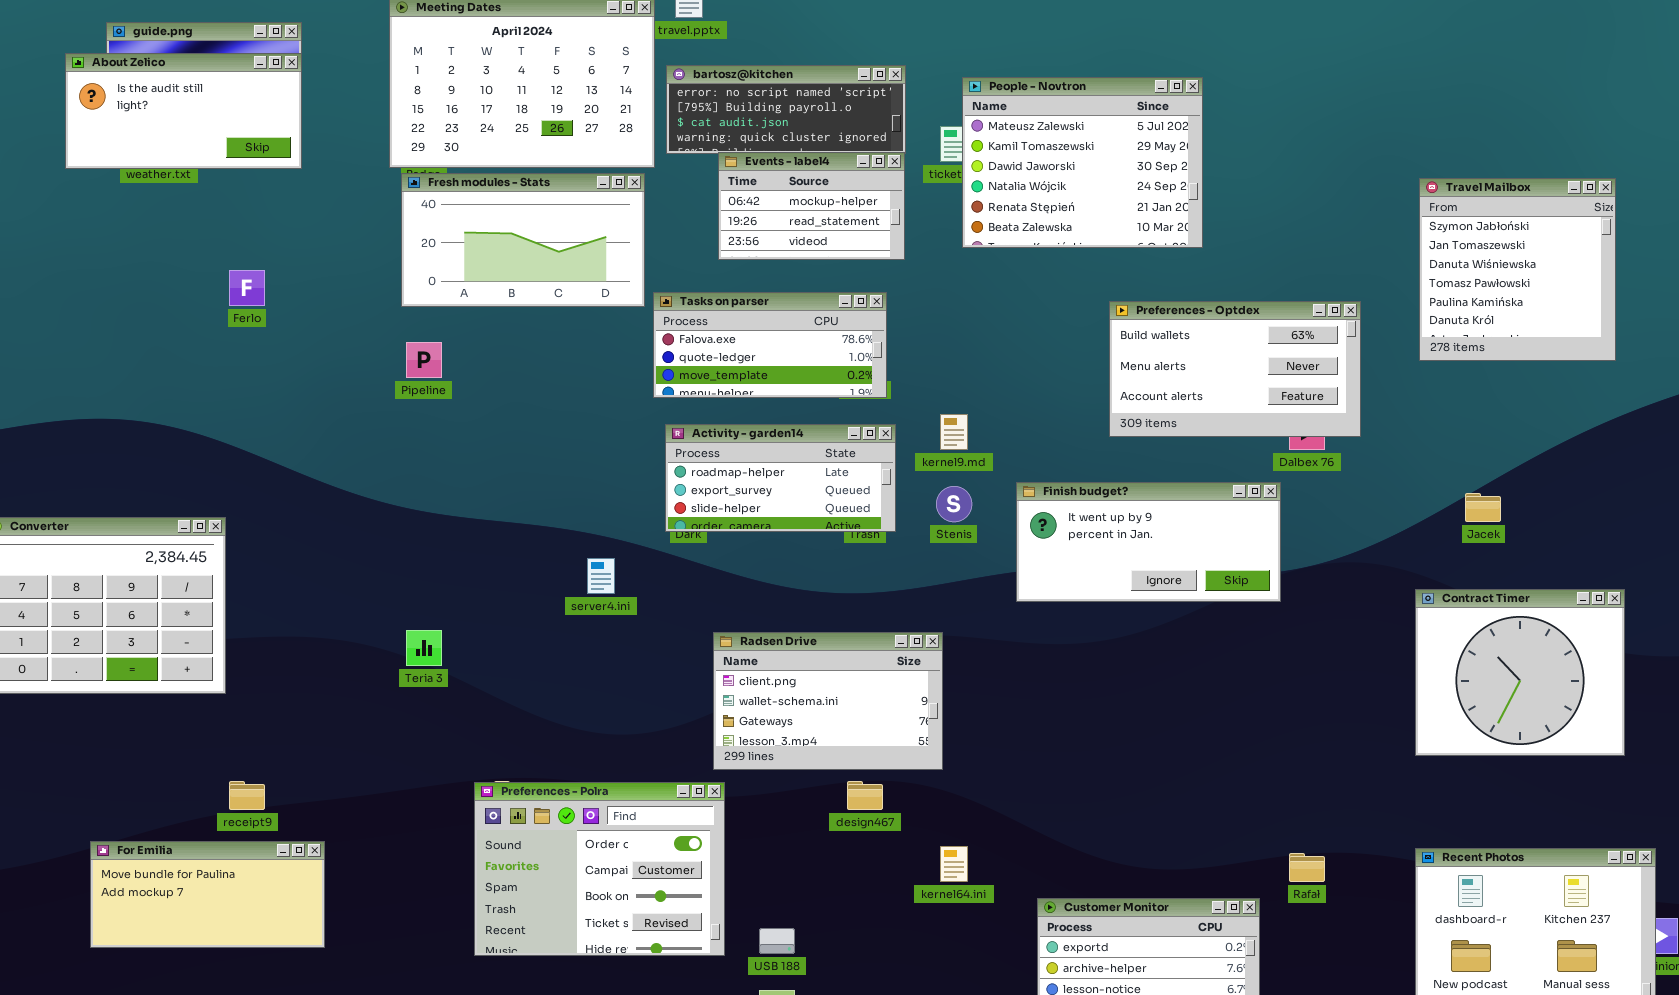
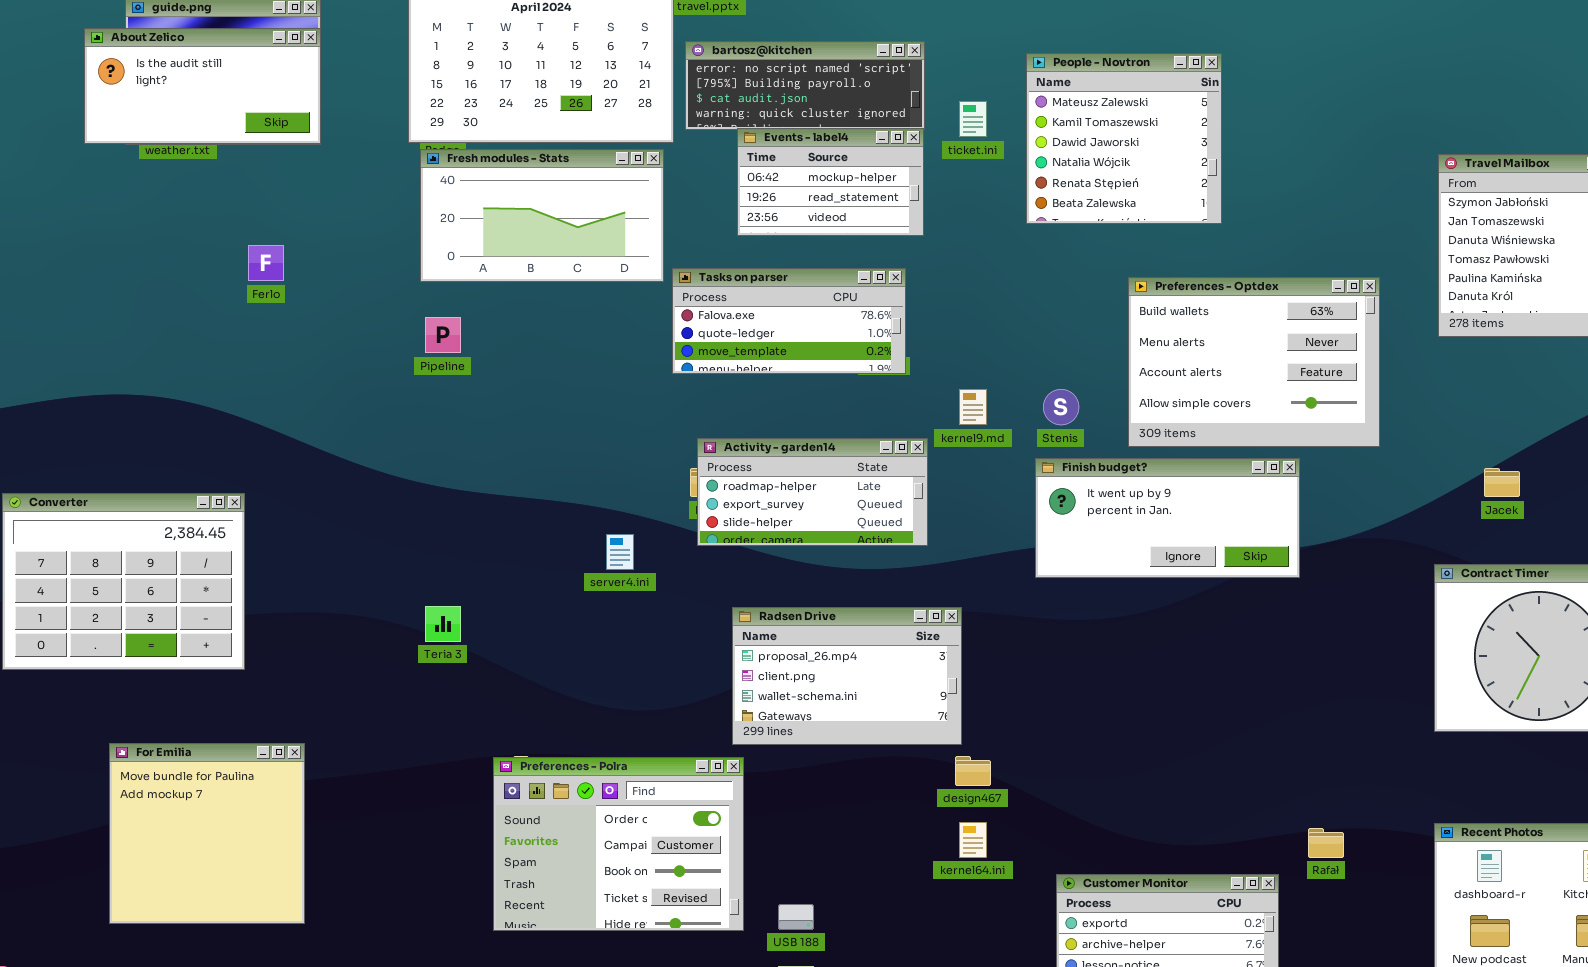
People - Novtron: [962,77,1203,248] -> [1026,53,1222,224], resized
Preferences - Optdex: [1109,301,1361,437] -> [1128,277,1380,447], resized
Activity - garden14: [665,424,896,532] -> [697,438,928,546], moved
Stenis: [936,486,972,522] -> [1043,389,1079,425], moved
Radsen Drive: [713,632,943,770] -> [732,607,962,745], scrolled up 1 row
design467: [847,781,883,810] -> [955,756,991,786], moved
For Emilia: [90,841,325,948] -> [109,743,305,924], resized

